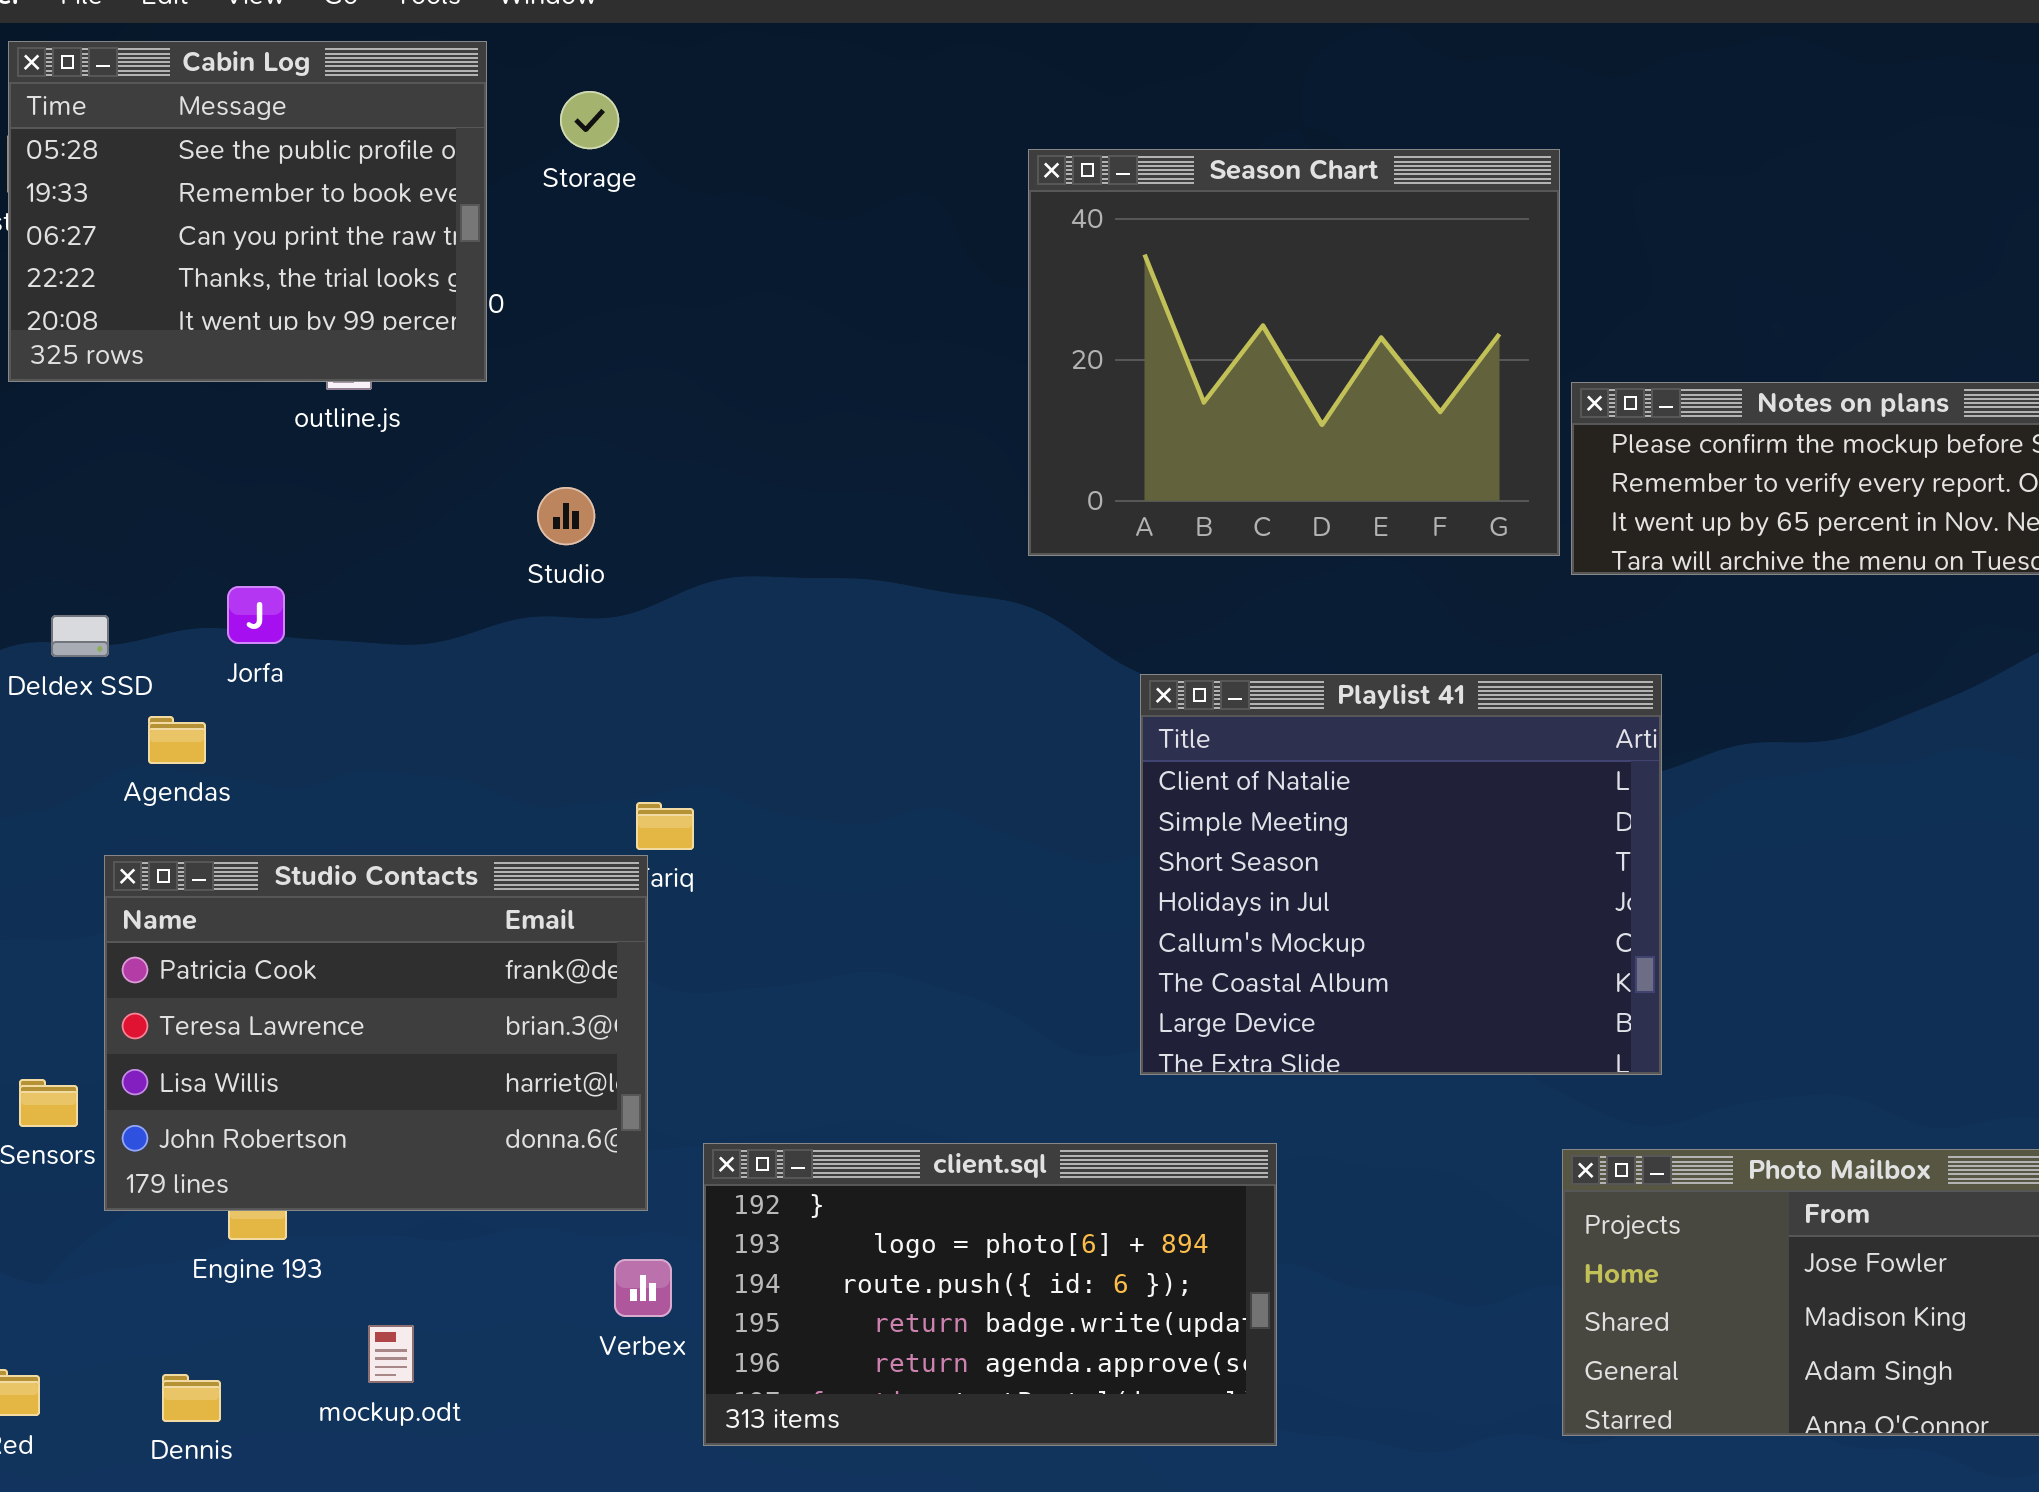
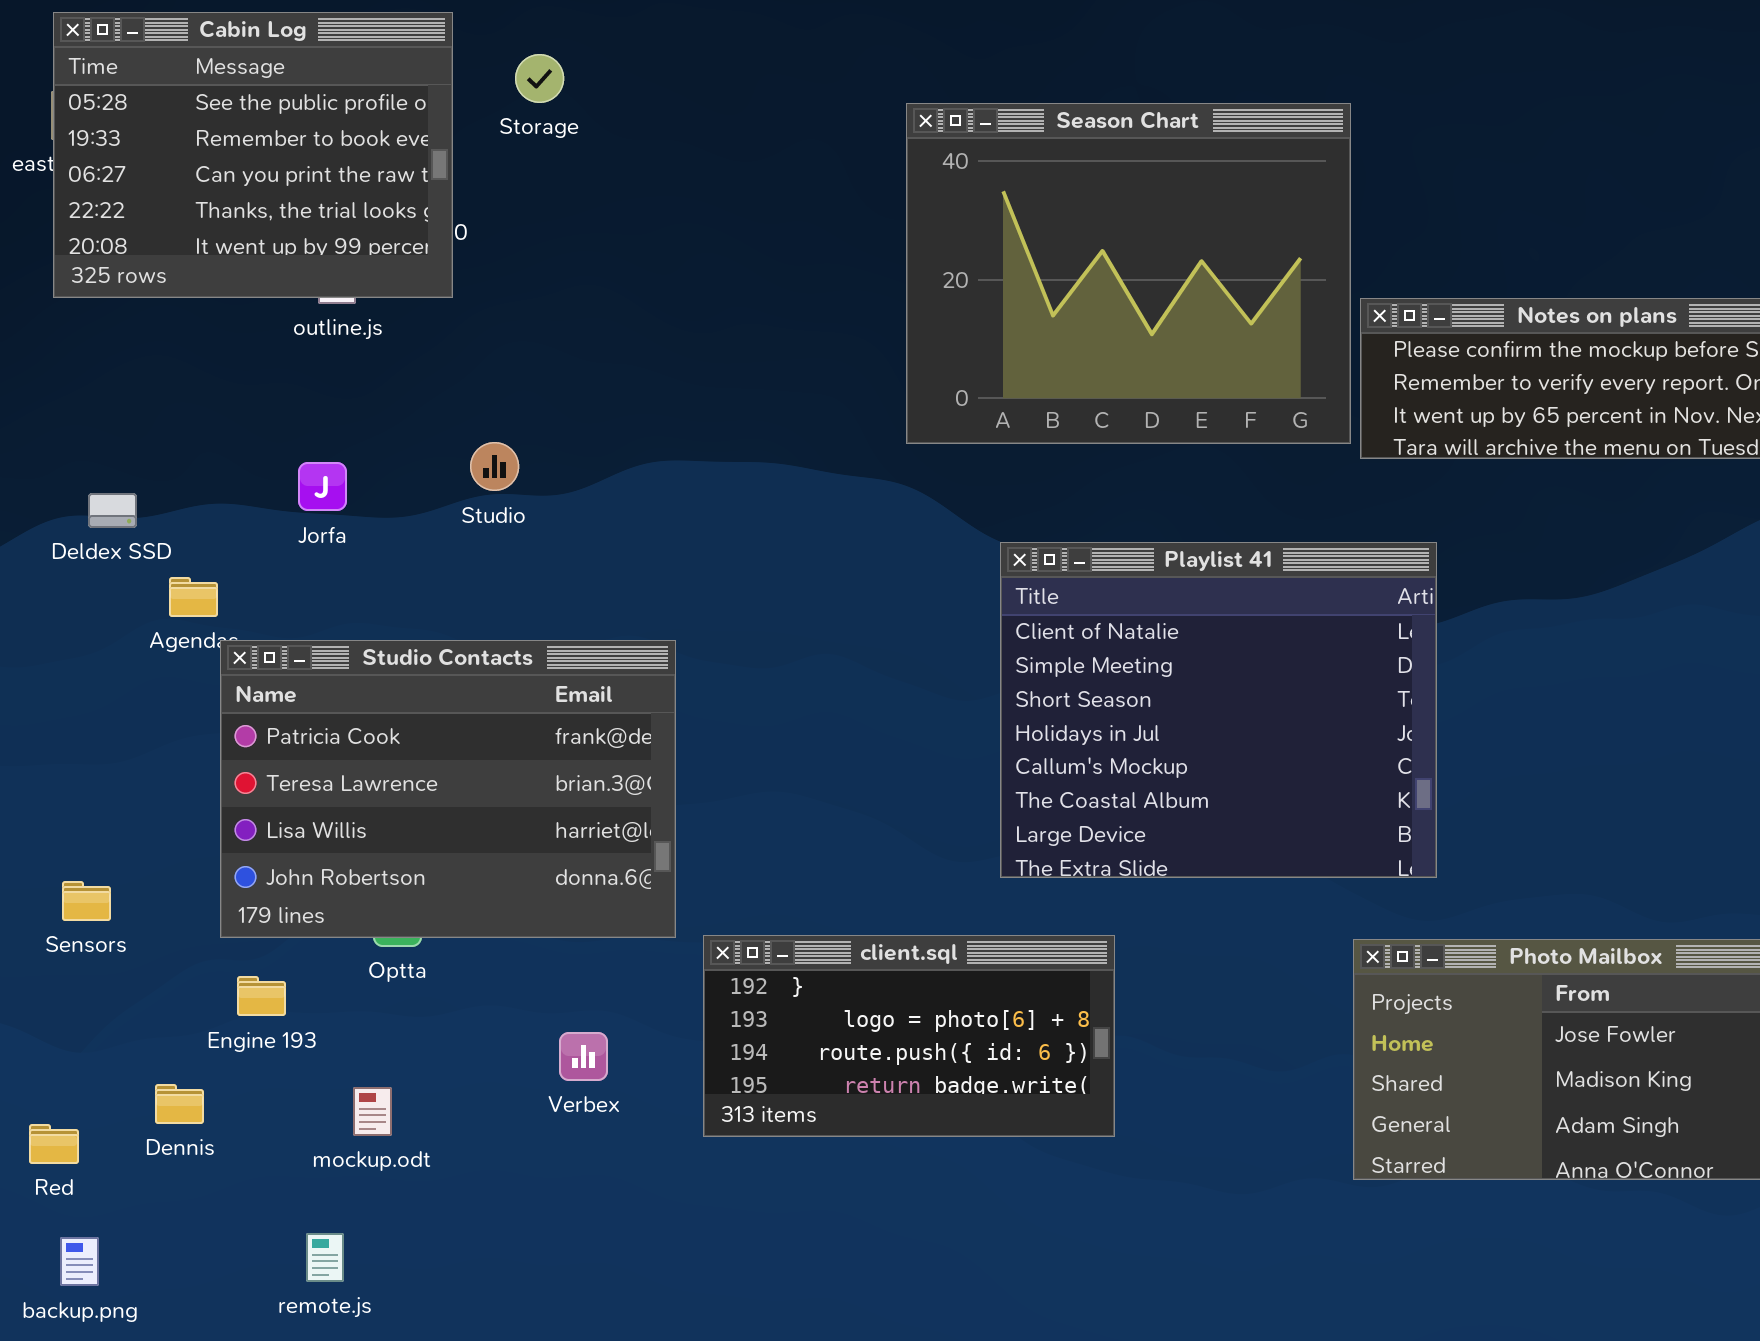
Studio: [537,487,595,545] -> [470,442,519,491], moved
Jorfa: [227,586,285,644] -> [298,462,347,511], moved
Studio Contacts: [104,855,648,1211] -> [220,640,676,938], moved
client.sql: [703,1143,1277,1446] -> [703,935,1115,1137], resized
Dennis: [162,1374,221,1422] -> [155,1084,204,1124], moved

